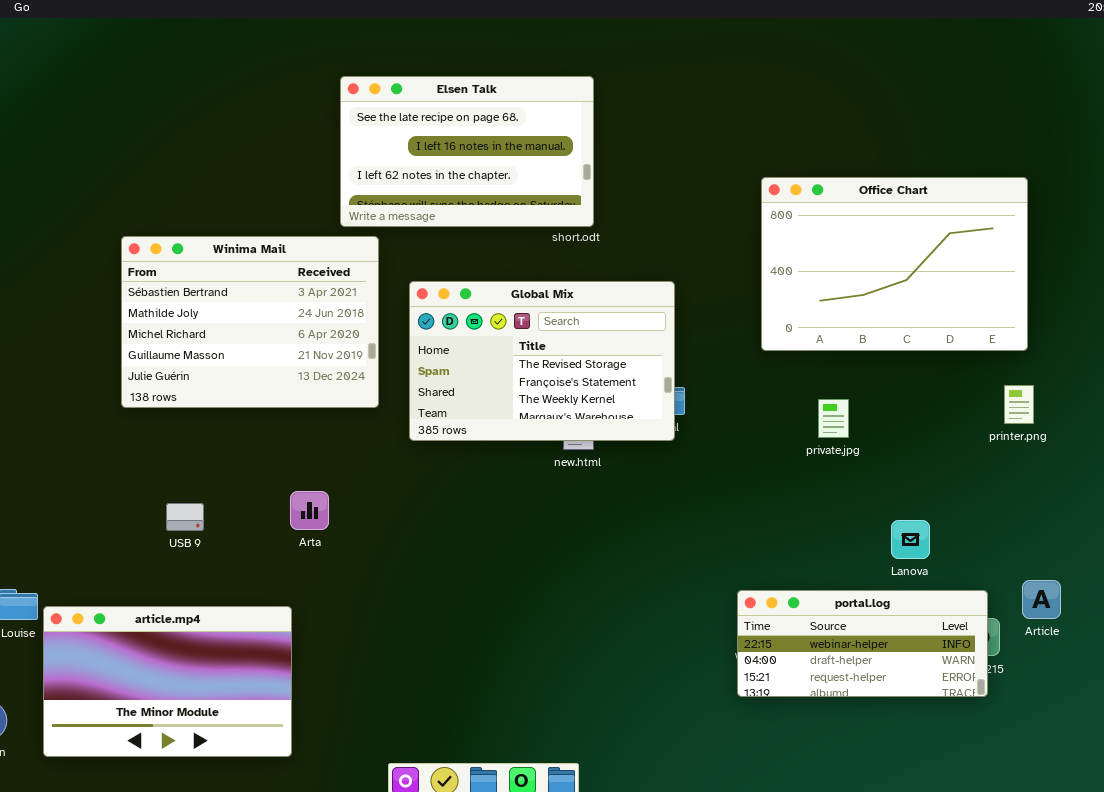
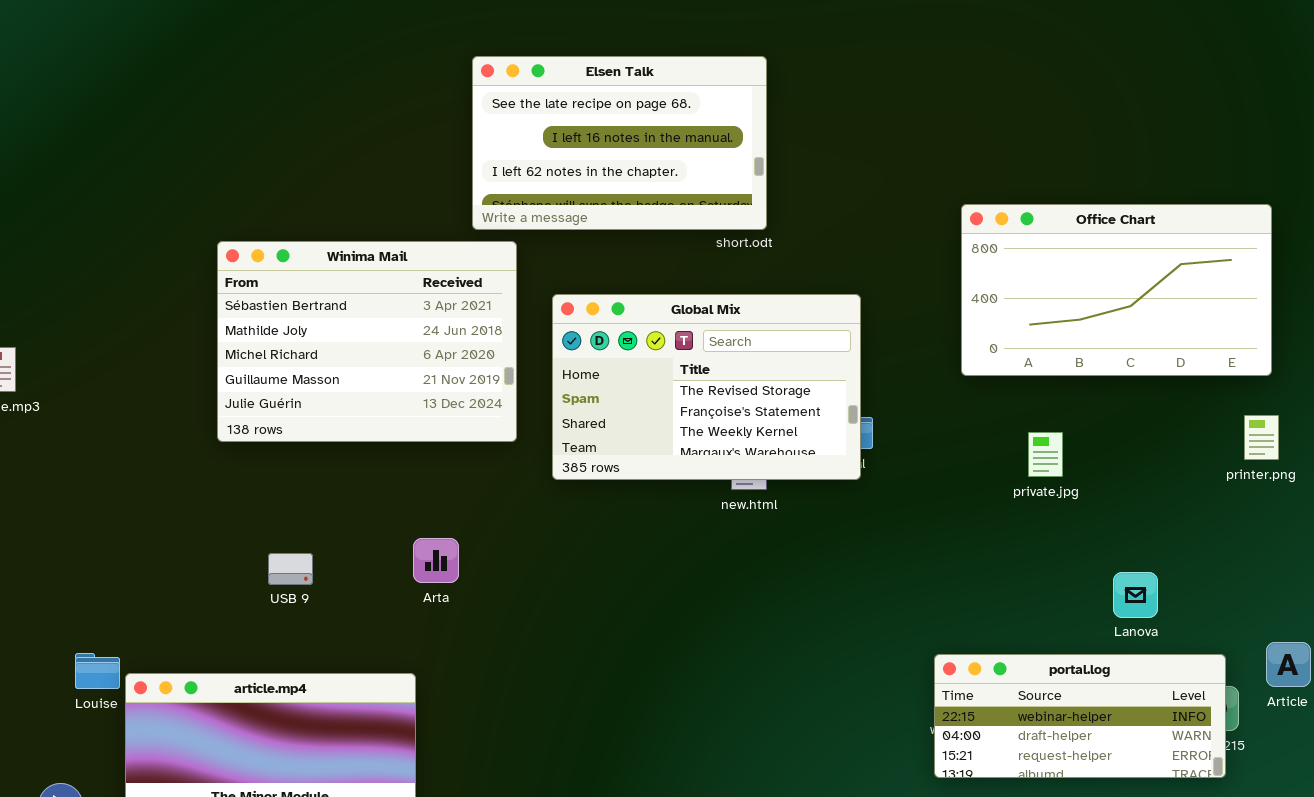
Office Chart: [761,177,1028,351] -> [961,204,1272,376], resized

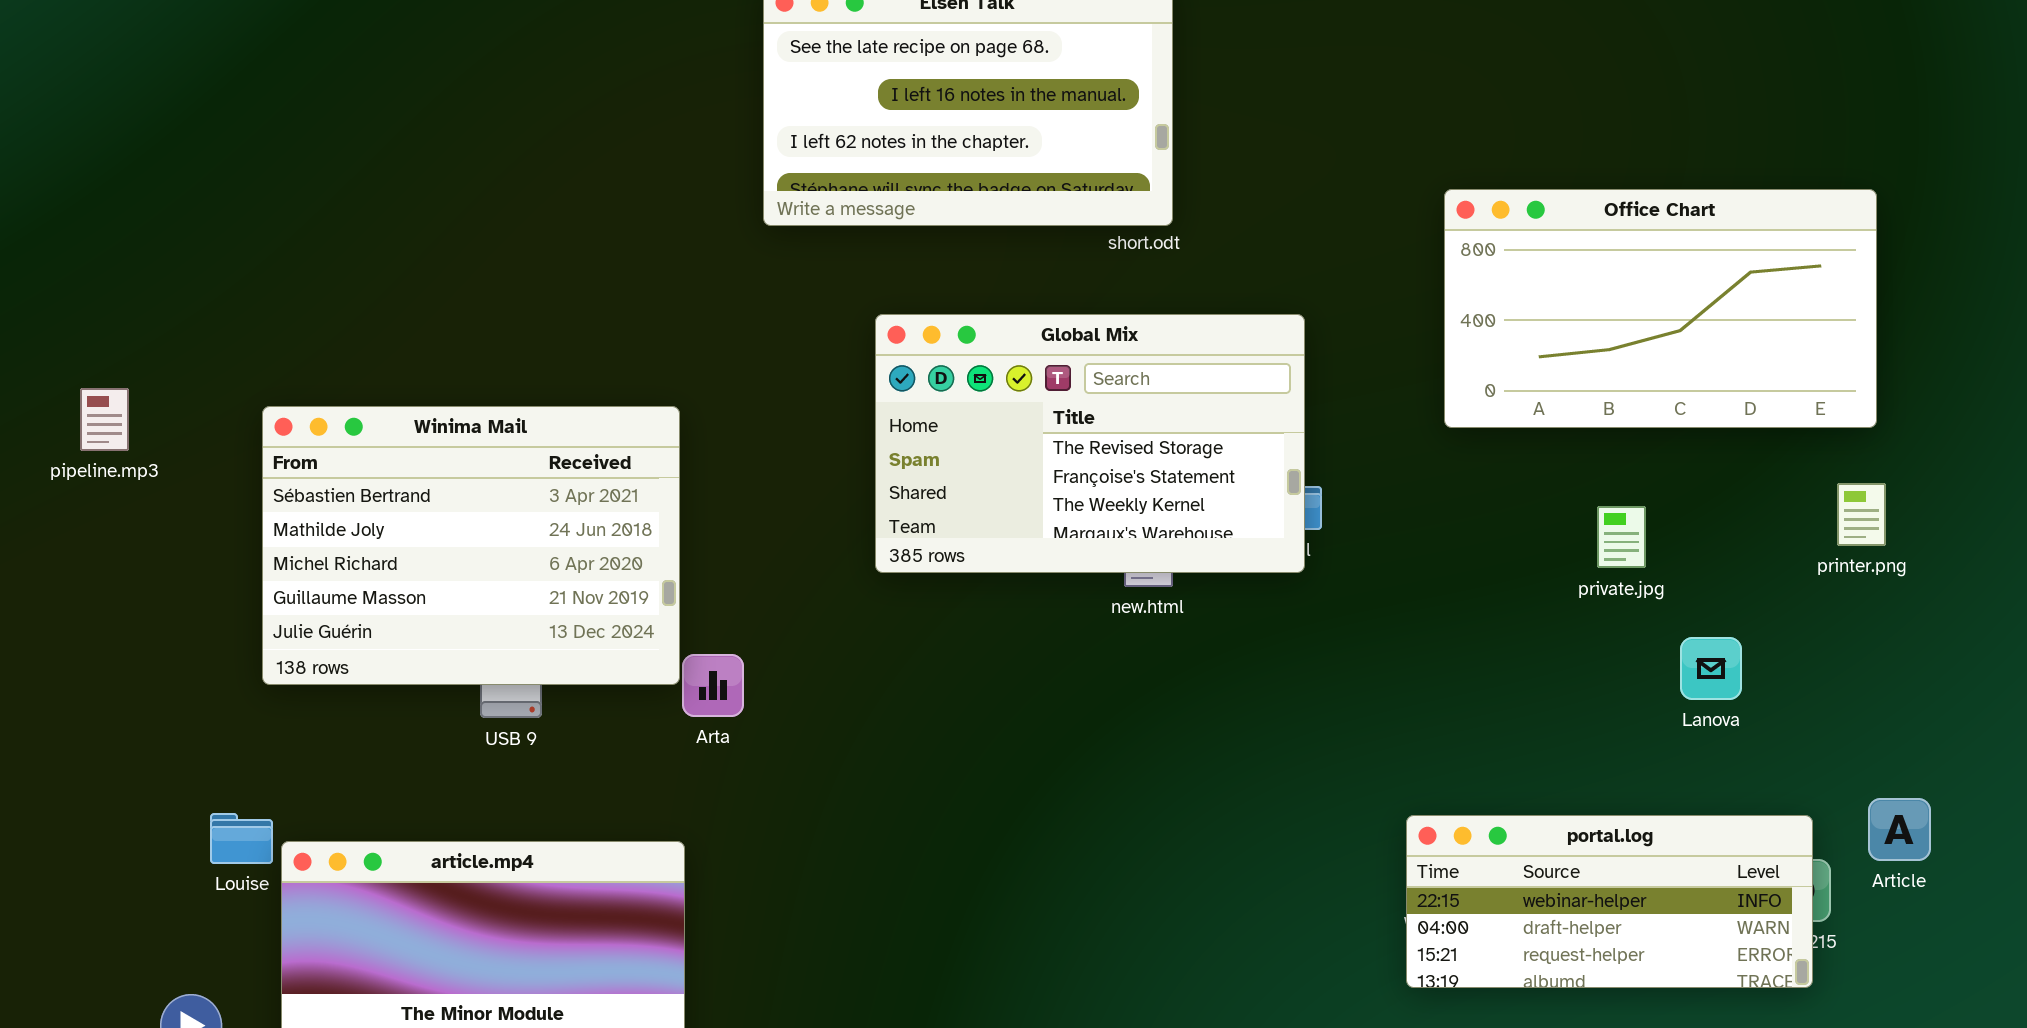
Winima Mail: [217,241,517,442] -> [262,406,680,685], moved
private.jpg: [1028,432,1063,477] -> [1597,506,1646,568], moved
Lanova: [1113,572,1158,618] -> [1680,637,1742,700], moved

